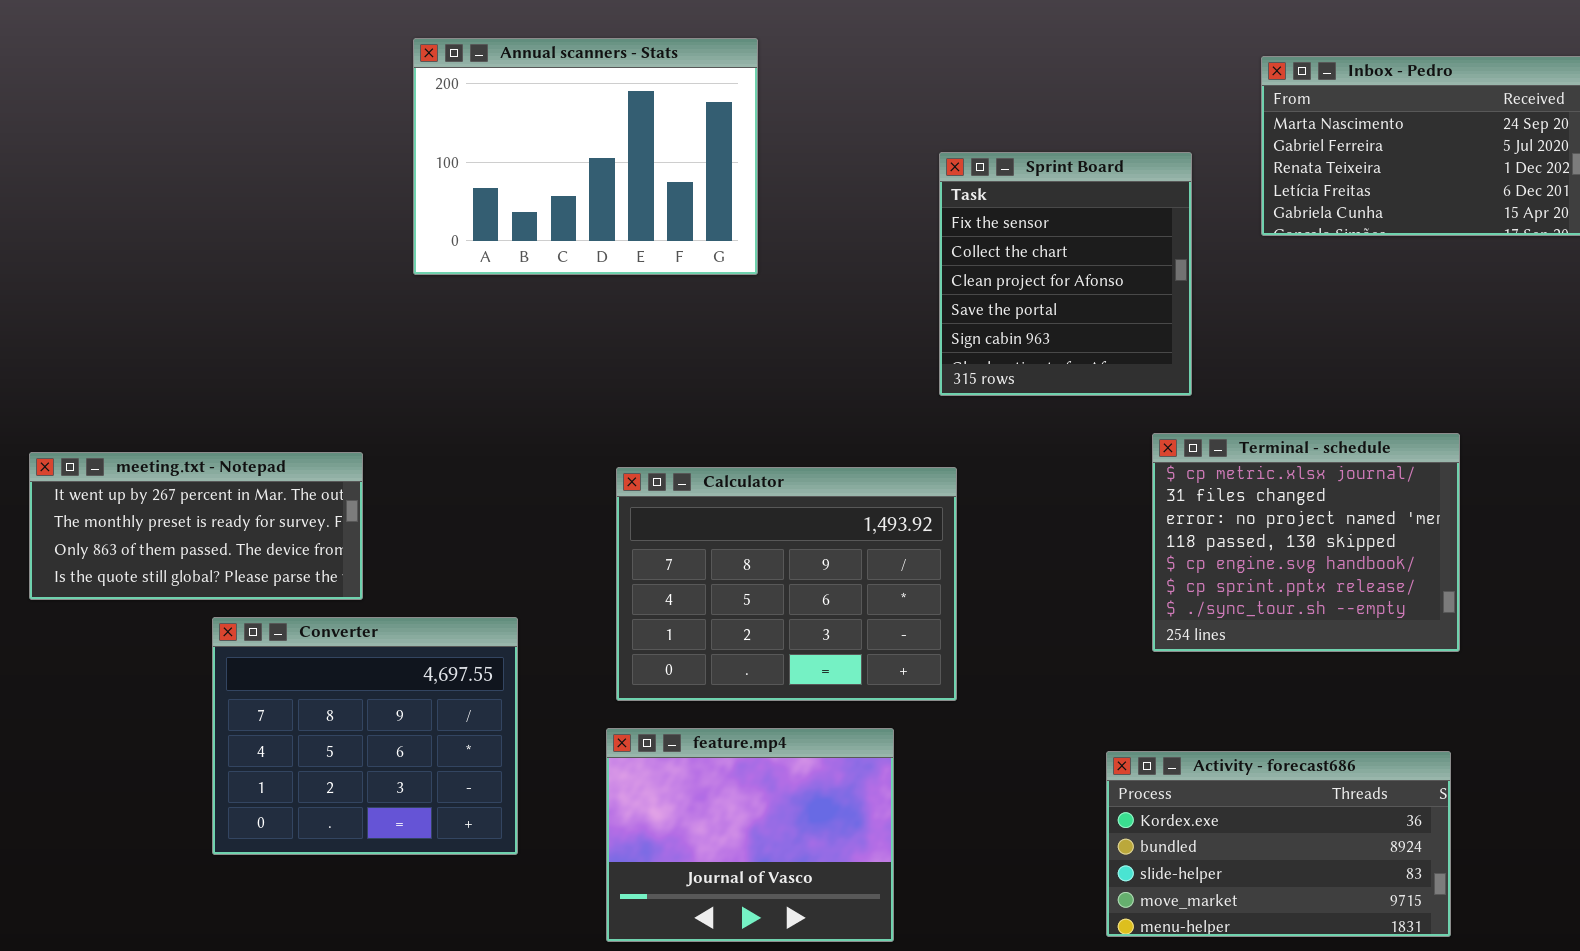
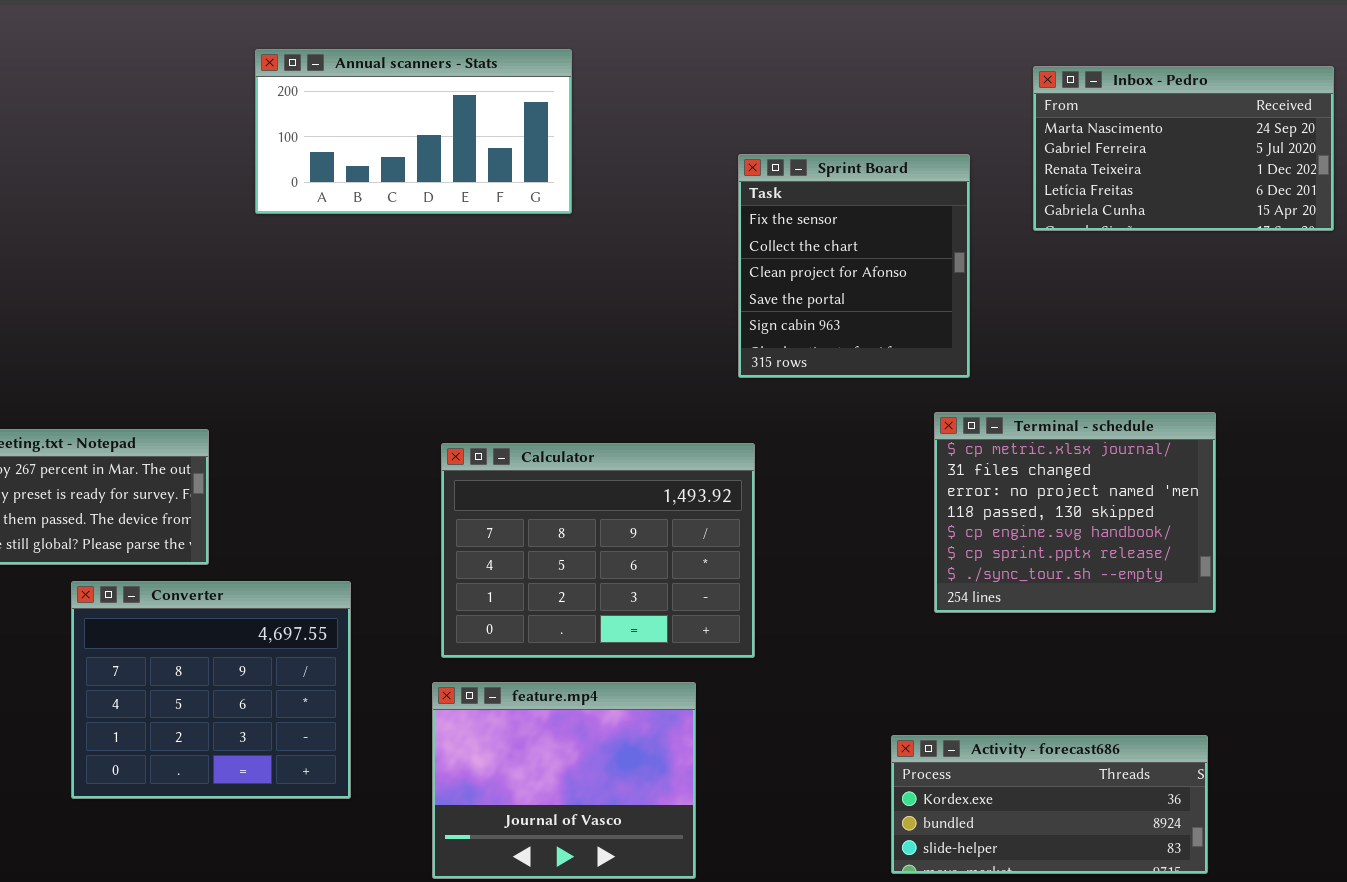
Annual scanners - Stats: [413,38,758,275] -> [255,49,572,214], resized
Activity - forecast686: [1106,751,1451,937] -> [891,735,1208,874], resized

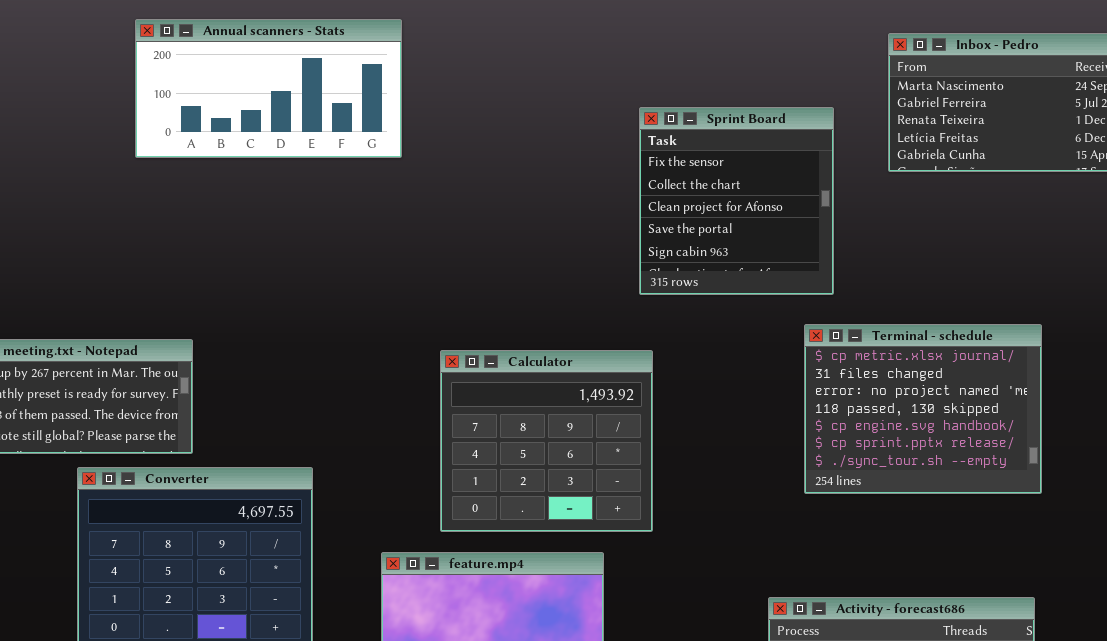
Annual scanners - Stats: [255,49,572,214] -> [135,19,402,158], moved
Calculator: [441,443,755,658] -> [440,350,653,532], resized

